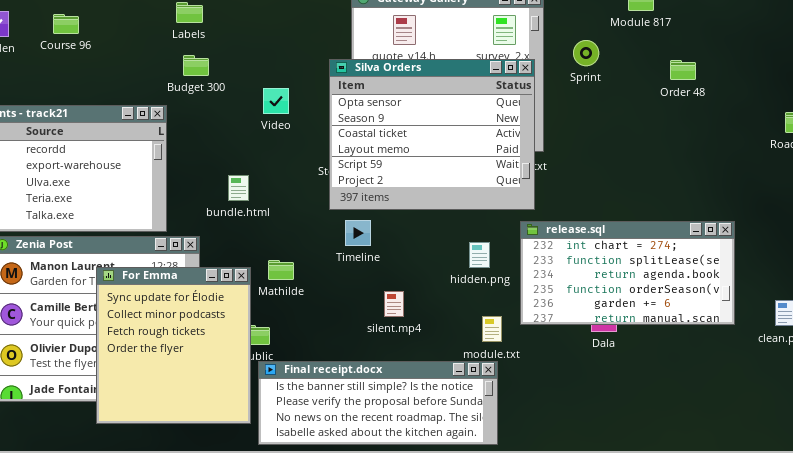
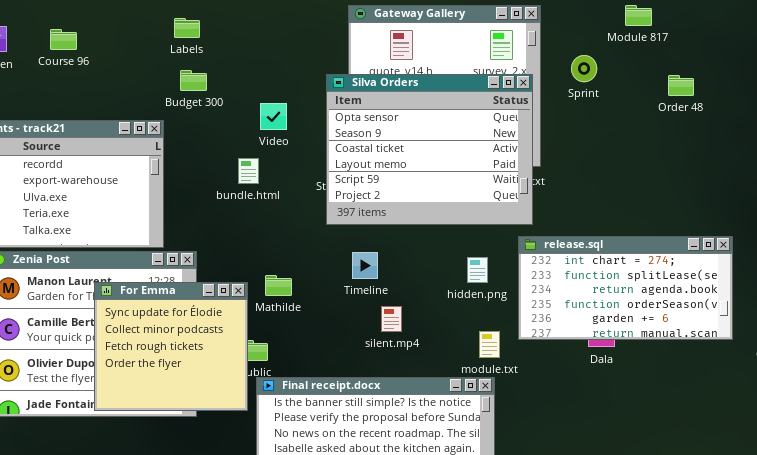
bundle.html: [228,175,249,201] -> [238,158,259,184], moved
Timeline: [345,220,371,246] -> [352,252,378,279], moved
For Emma: [96,267,251,424] -> [94,282,248,411], resized

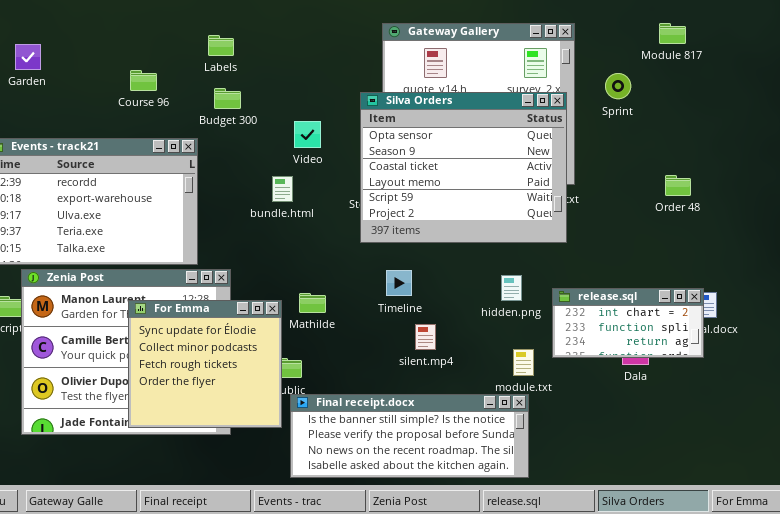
Course 96: [50,29,77,50] -> [130,70,157,91], moved
Order 48: [668,75,694,96] -> [665,175,691,196], moved
release.sql: [518,236,733,340] -> [552,288,704,358], resized

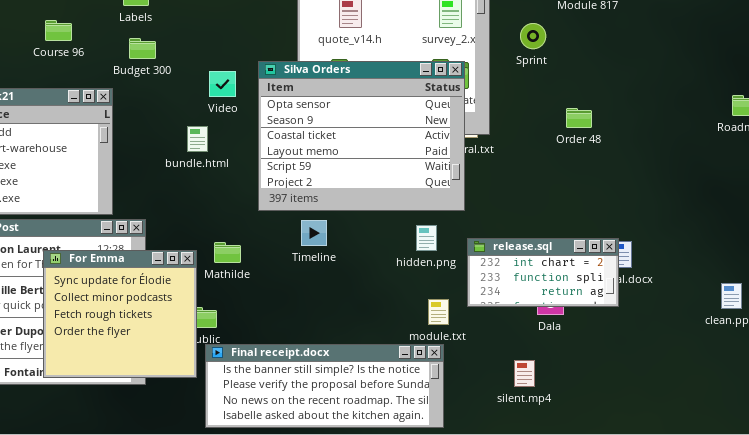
Silva Orders: [360,92,567,243] -> [258,61,465,211], moved
Order 48: [665,175,691,196] -> [566,108,592,128], moved
silent.mp4: [415,324,436,350] -> [514,360,535,387], moved

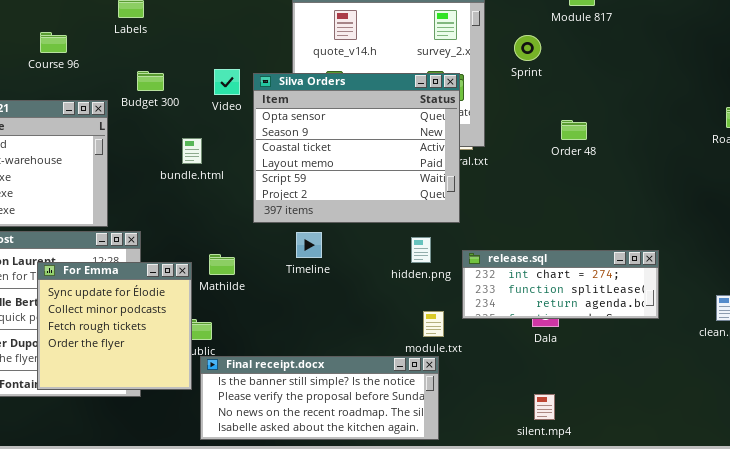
Budget 300: [129,38,156,59] -> [137,71,164,91], moved
Video: [209,71,236,97] -> [214,69,240,95], moved
release.sql: [467,238,619,307] -> [462,250,659,319], resized
silent.mp4: [514,360,535,387] -> [534,394,555,420], moved

